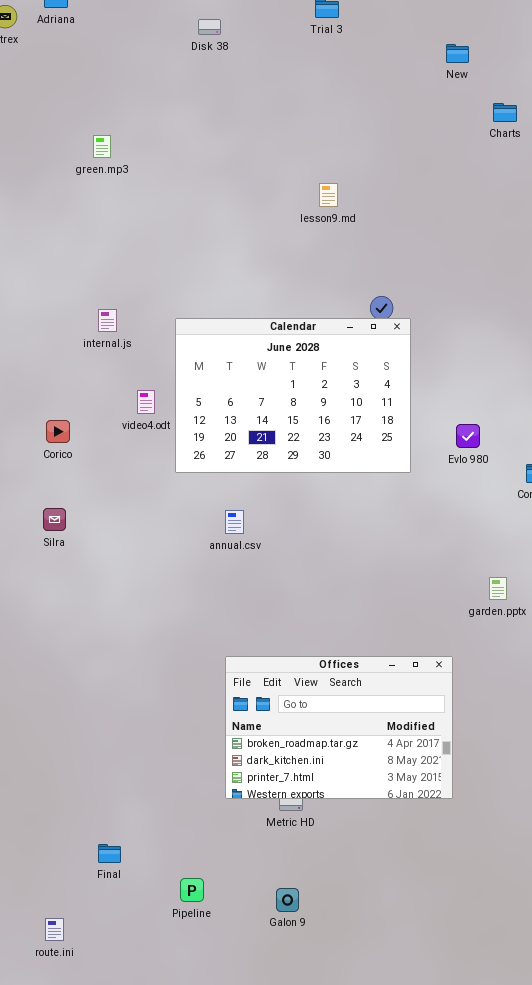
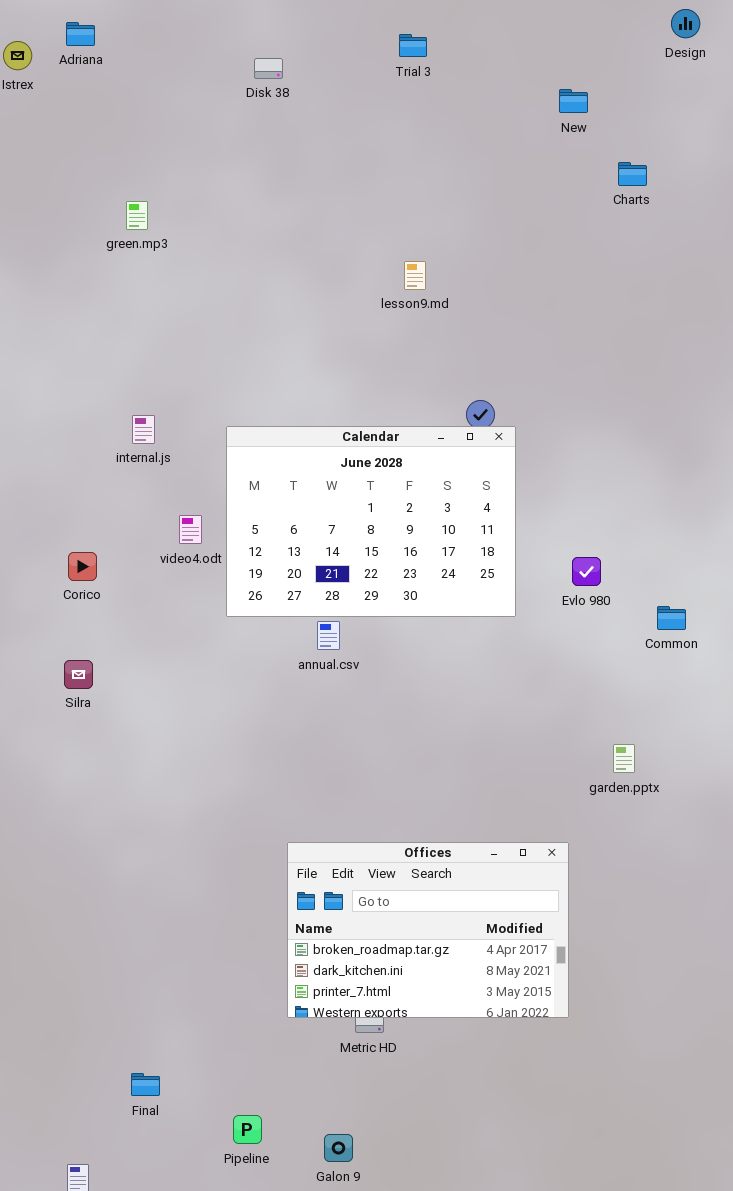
annual.csv: [225,510,244,534] -> [317,621,340,650], moved
Galon 9: [276,888,299,912] -> [324,1134,353,1162], moved

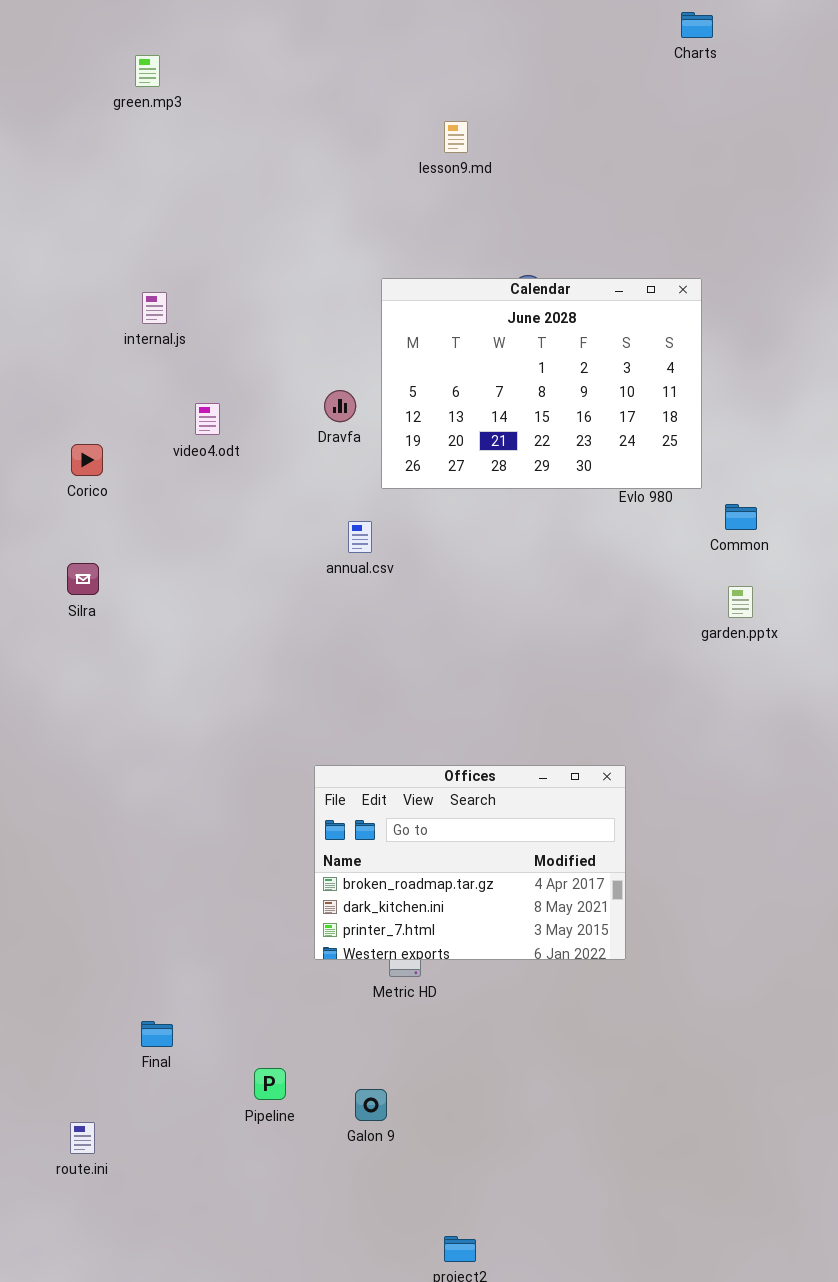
Calendar: [226,426,516,617] -> [381,278,702,489], moved
garden.pptx: [613,744,635,773] -> [728,586,753,618], moved

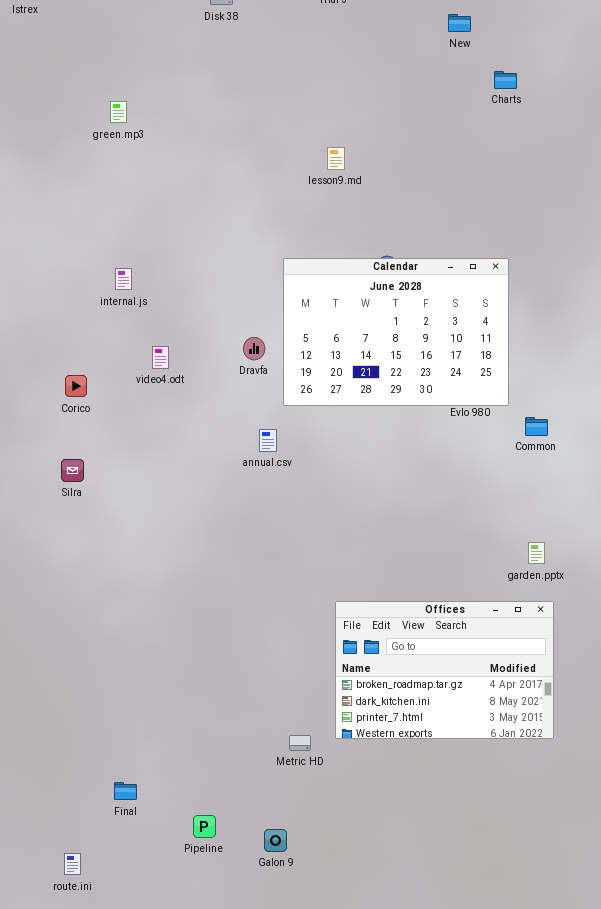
garden.pptx: [728,586,753,618] -> [528,542,545,564], moved
Offices: [314,765,626,960] -> [335,601,554,739], moved

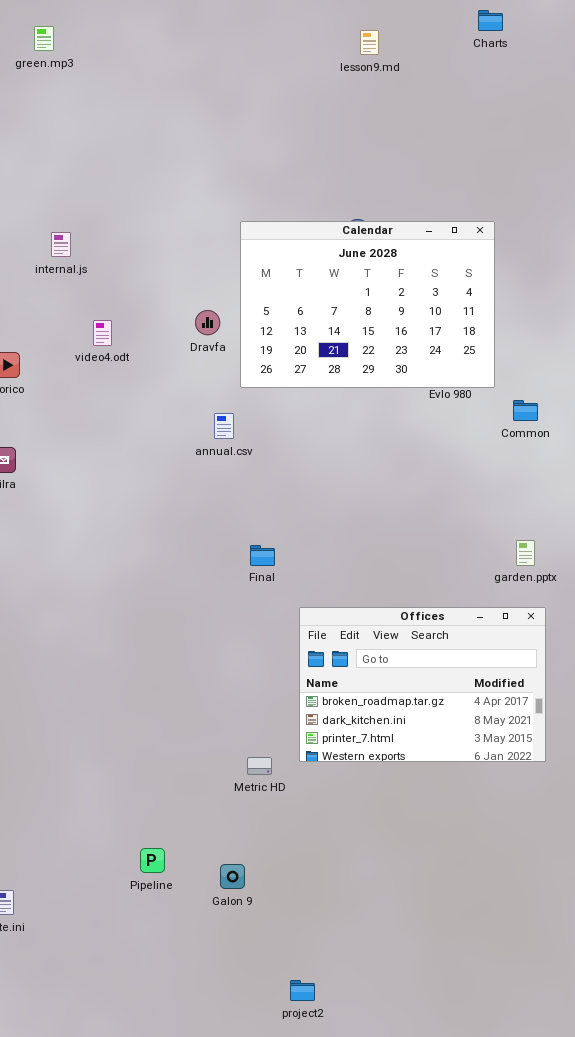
green.mp3: [110,101,127,123] -> [34,26,54,51], moved
lesson9.md: [327,147,345,170] -> [360,30,379,55], moved
Final: [114,782,137,800] -> [250,545,275,566], moved

